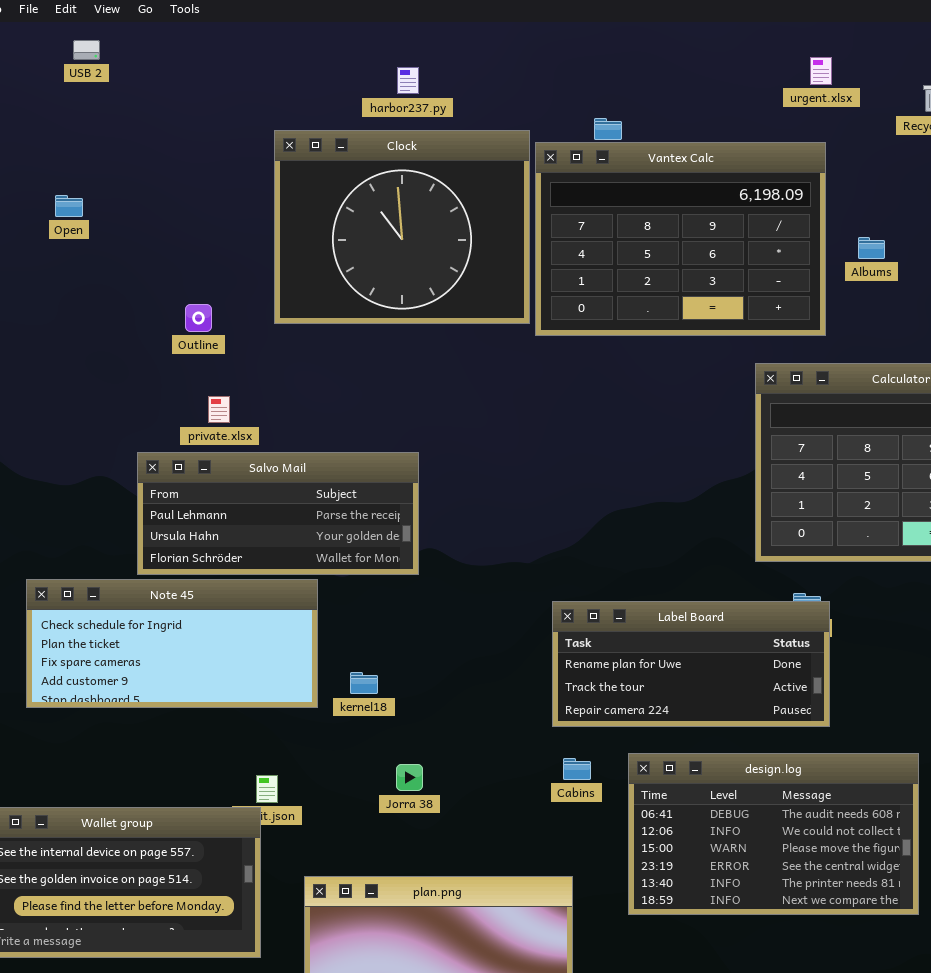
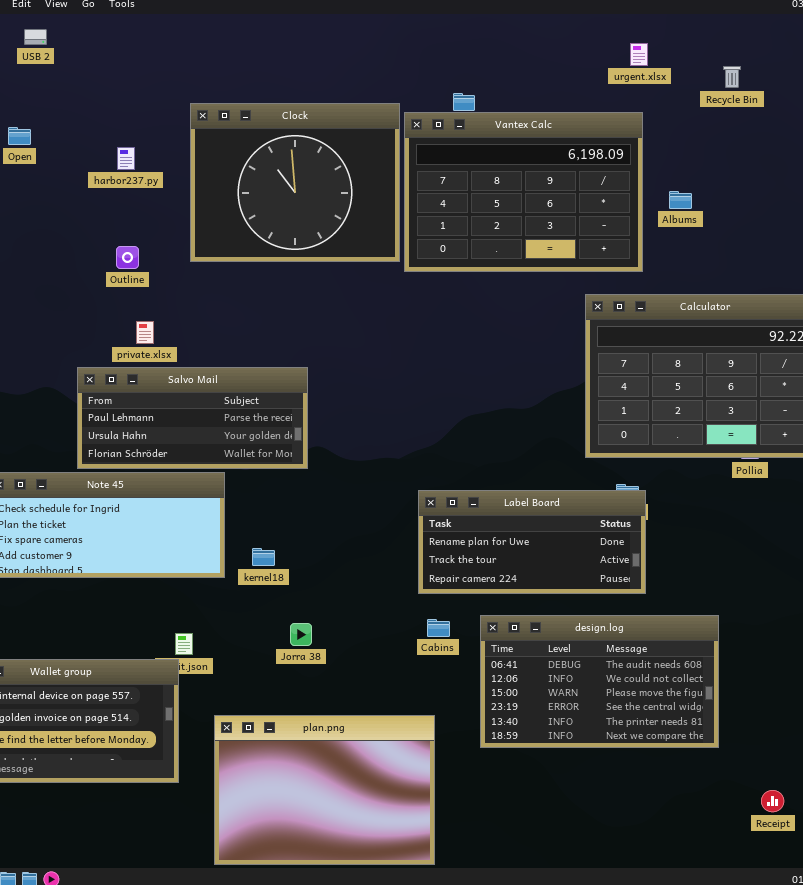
harbor237.py: [397,67,419,94] -> [117,147,135,170], moved
Open: [55,195,83,217] -> [8,127,31,145], moved

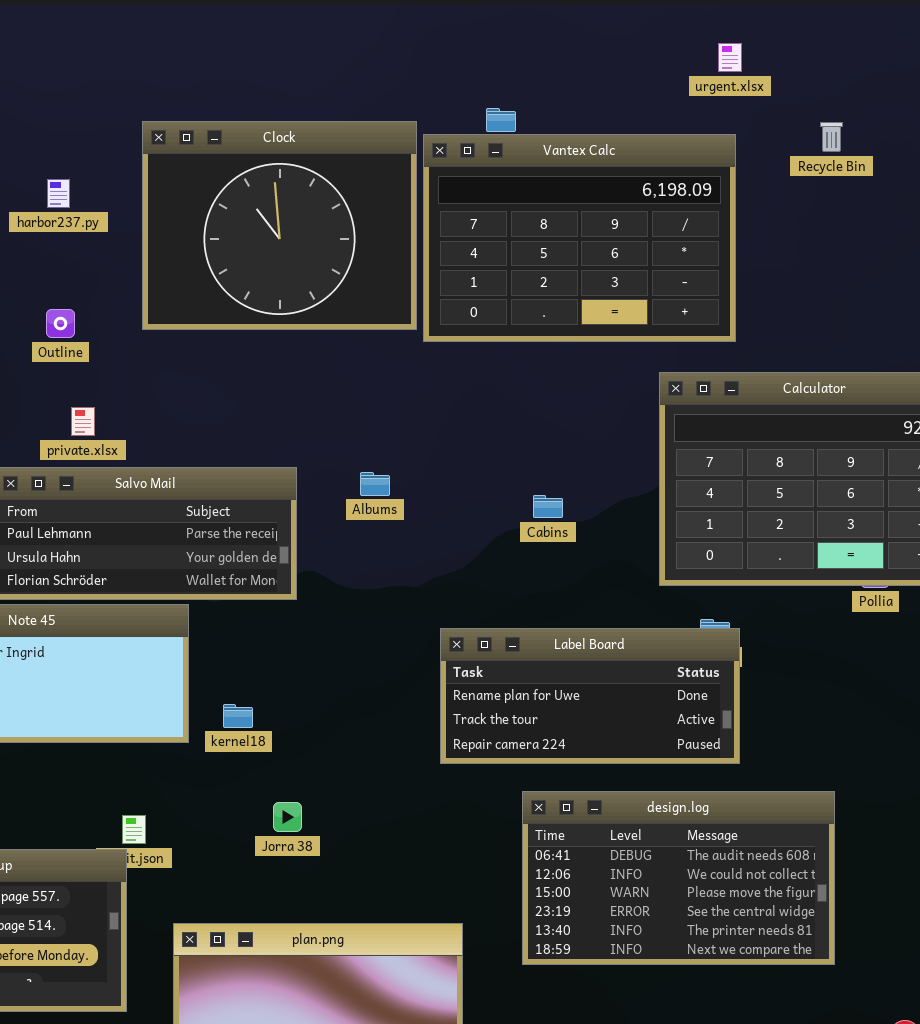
Recycle Bin: [723,66,741,88] -> [820,122,843,152], moved
Albums: [669,191,692,209] -> [360,472,390,496], moved
Cabins: [427,619,450,637] -> [533,495,563,518], moved

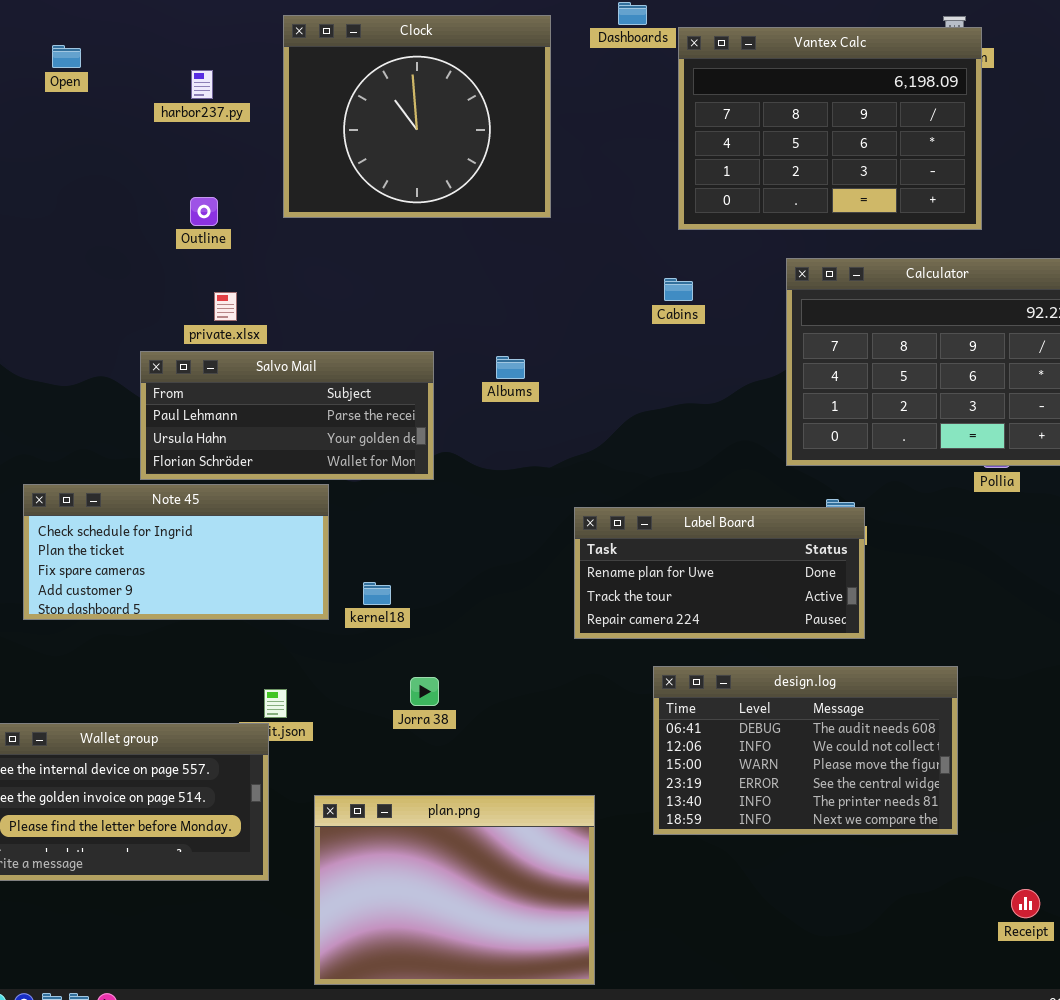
Vantex Calc: [423,134,736,342] -> [678,27,982,230], moved
Cabins: [533,495,563,518] -> [664,278,693,301], moved

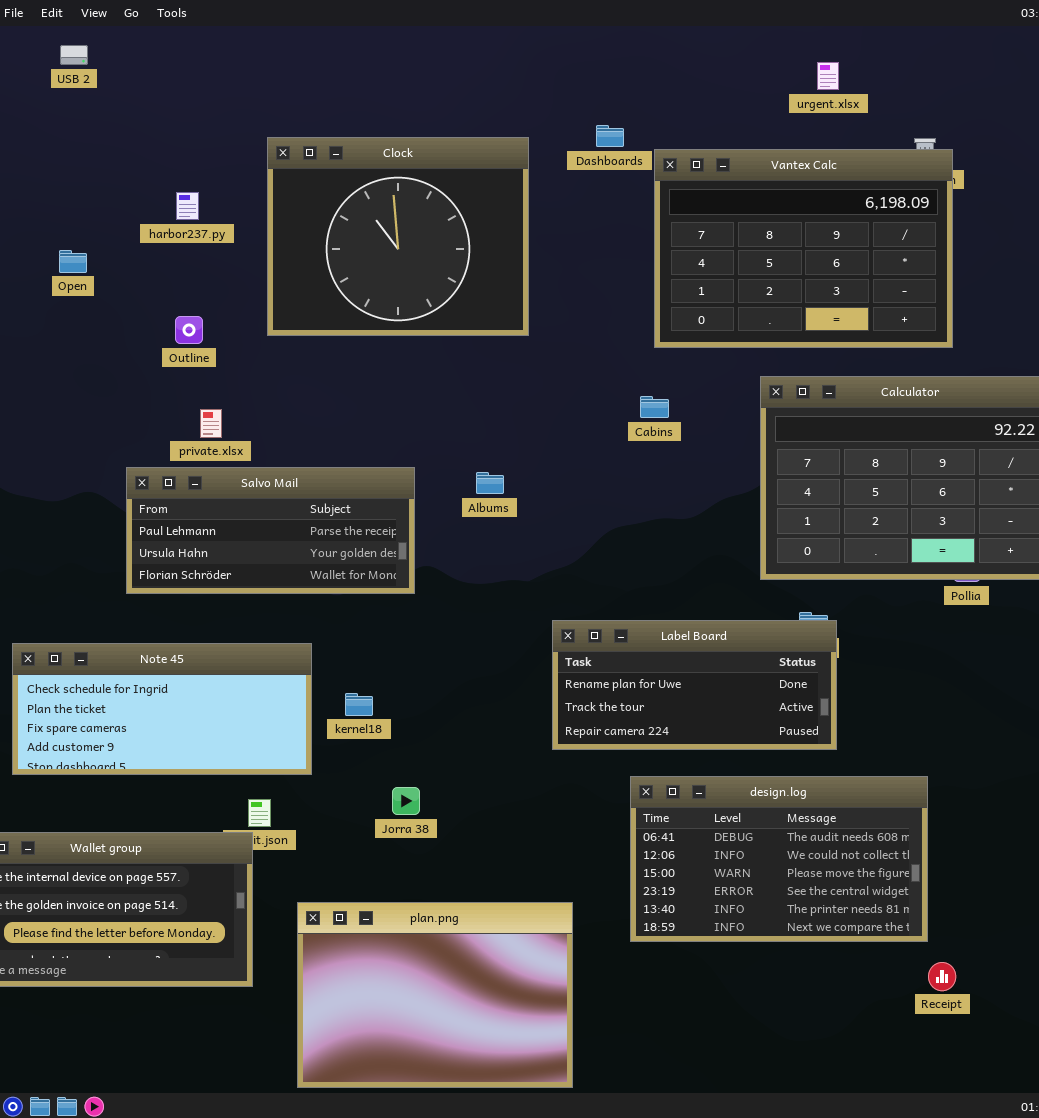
Open: [52,45,81,68] -> [59,250,87,273], moved
Note 45: [23,484,329,620] -> [12,643,312,775], moved
Receipt: [1011,889,1040,918] -> [928,962,956,991], moved

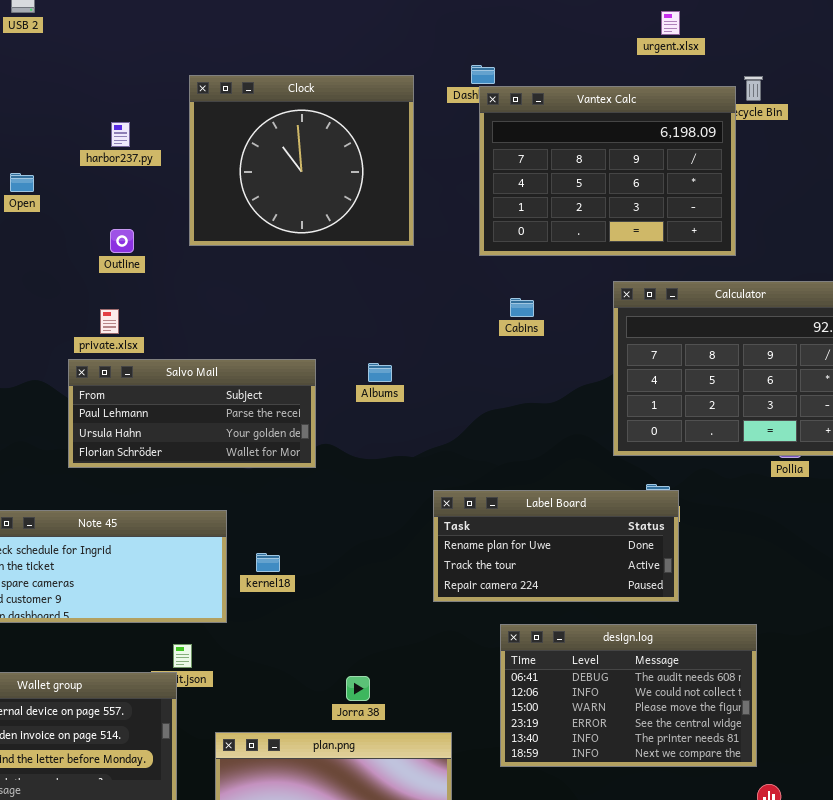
Vantex Calc: [654,149,953,348] -> [479,86,736,256], moved
private.xlsx: [200,409,222,438] -> [100,309,119,334], moved
Jorra 38: [392,787,420,815] -> [346,676,370,701], moved

